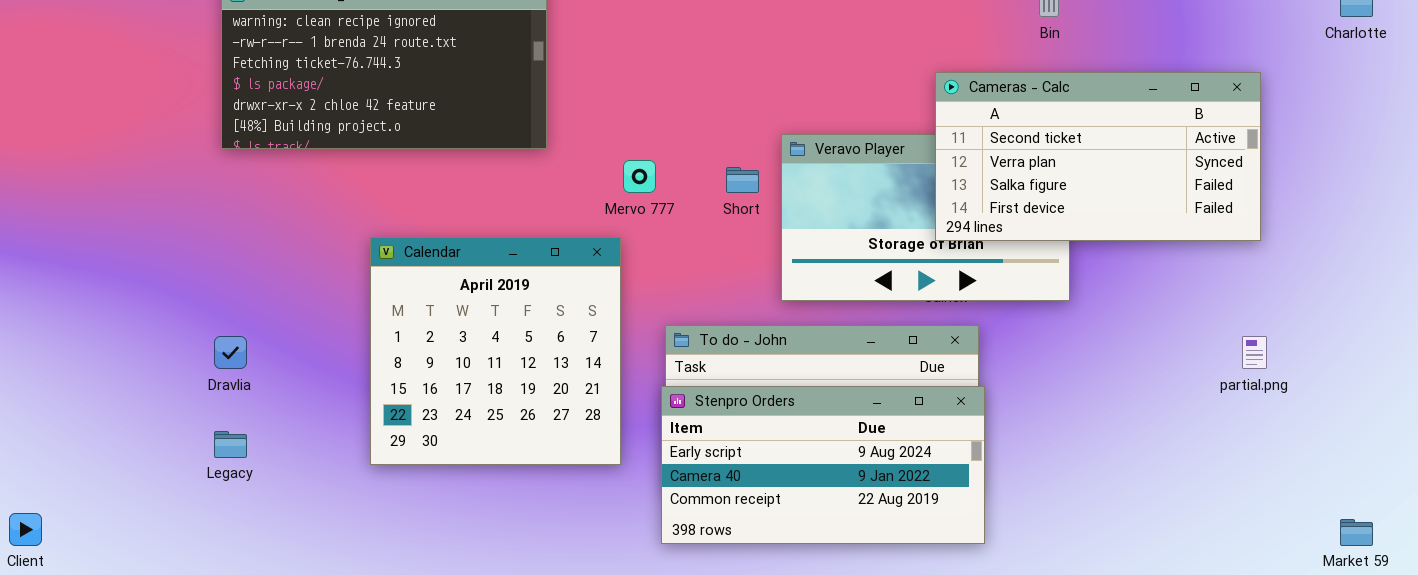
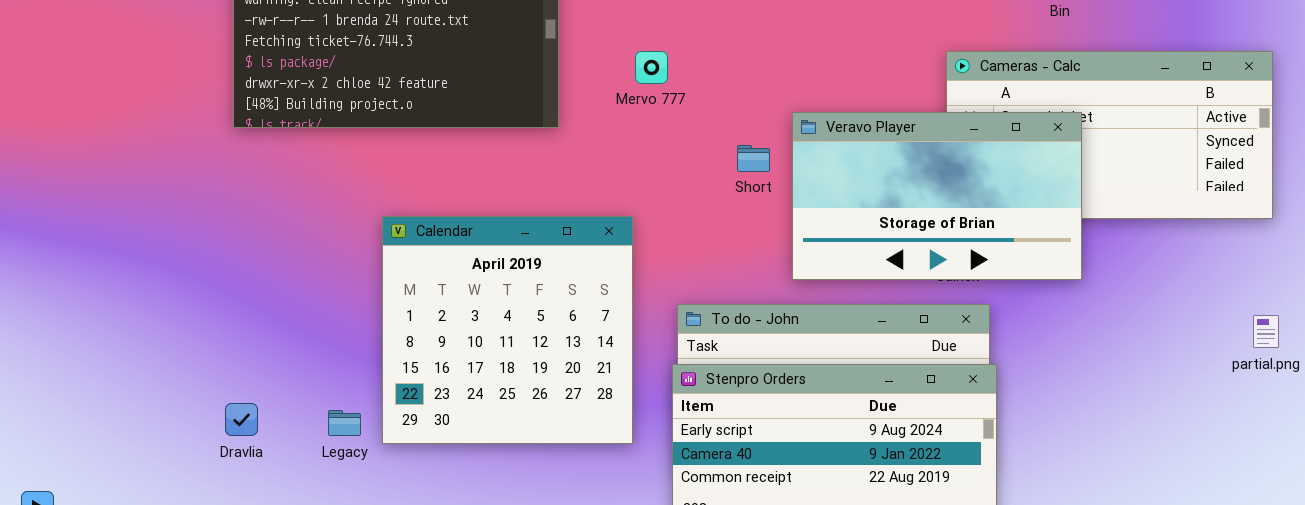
Veravo Player: [781,134,1070,301] -> [792,112,1082,280], raised
Mervo 777: [623,160,656,193] -> [635,51,668,84], moved
Dravlia: [214,336,247,369] -> [225,403,258,436], moved
Legacy: [214,431,247,458] -> [328,410,361,436], moved

